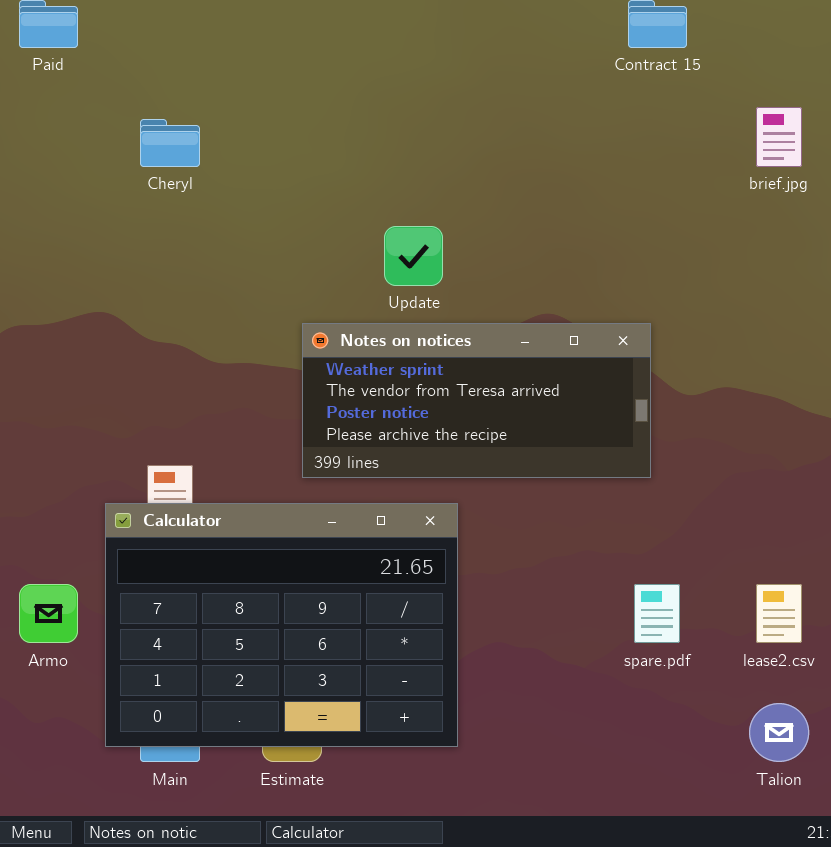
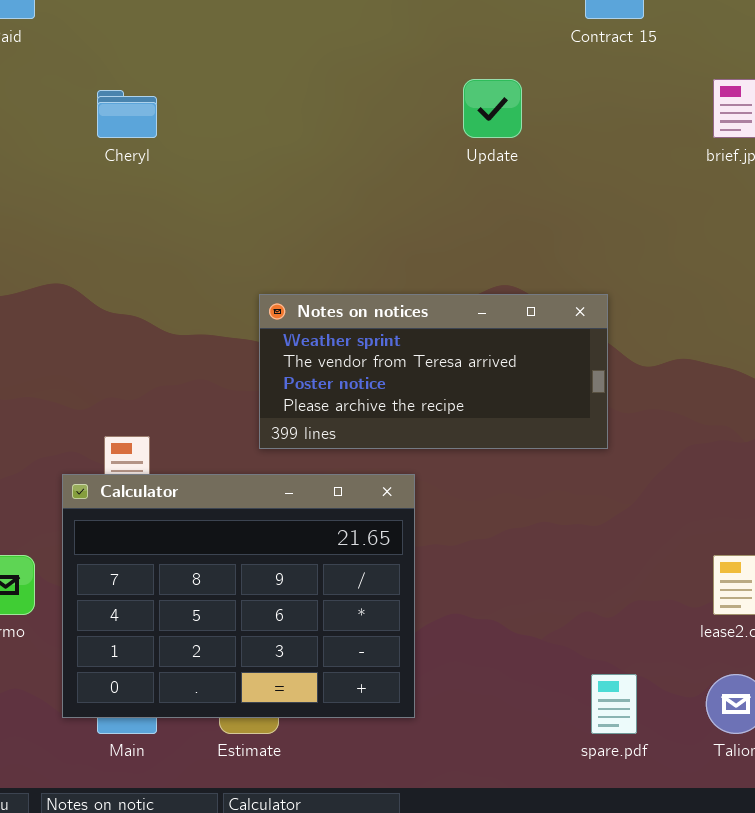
Update: [384,226,443,286] -> [463,79,522,138], moved
spare.pdf: [634,584,680,643] -> [591,674,637,734], moved

